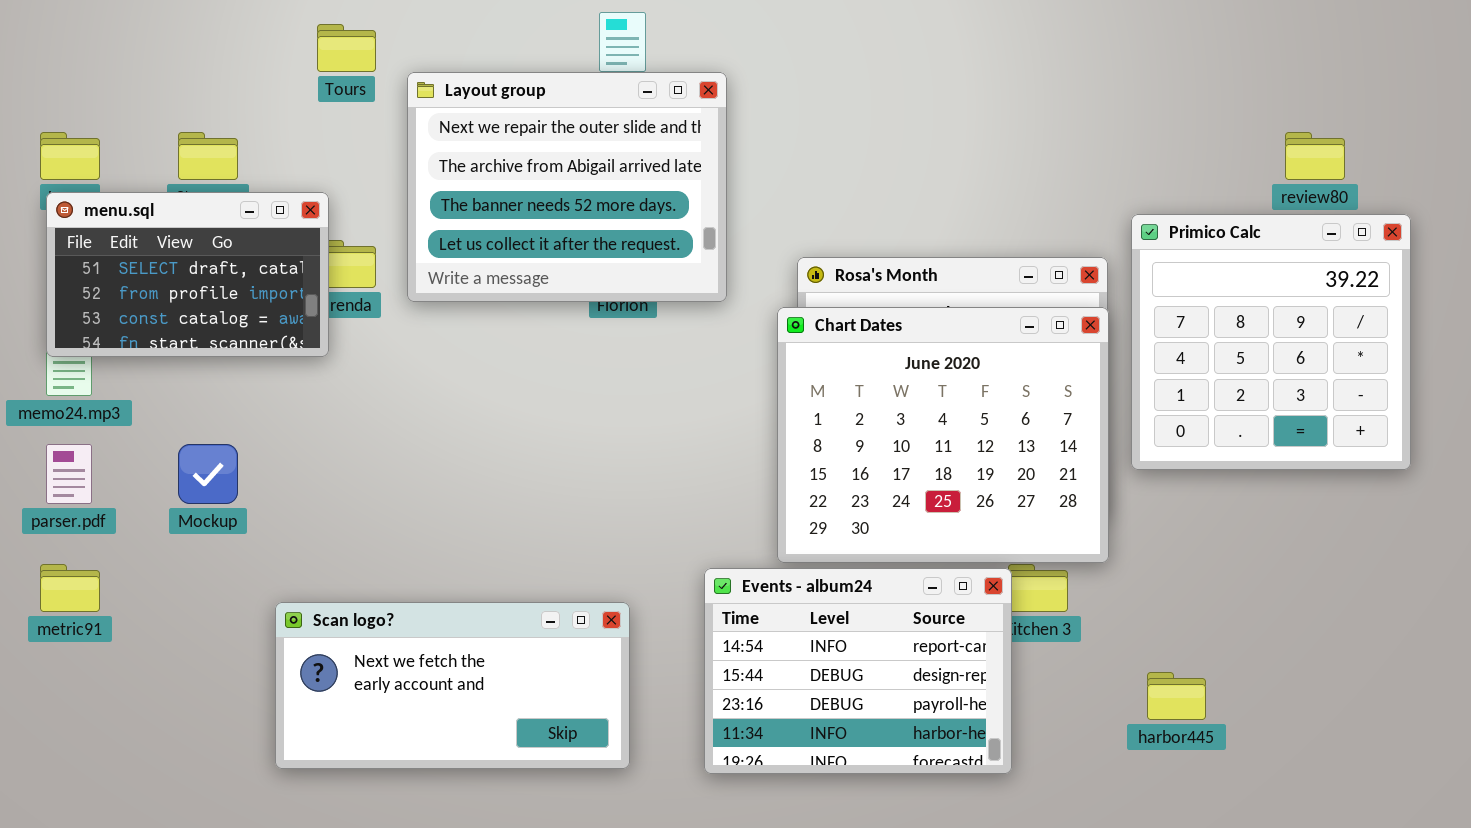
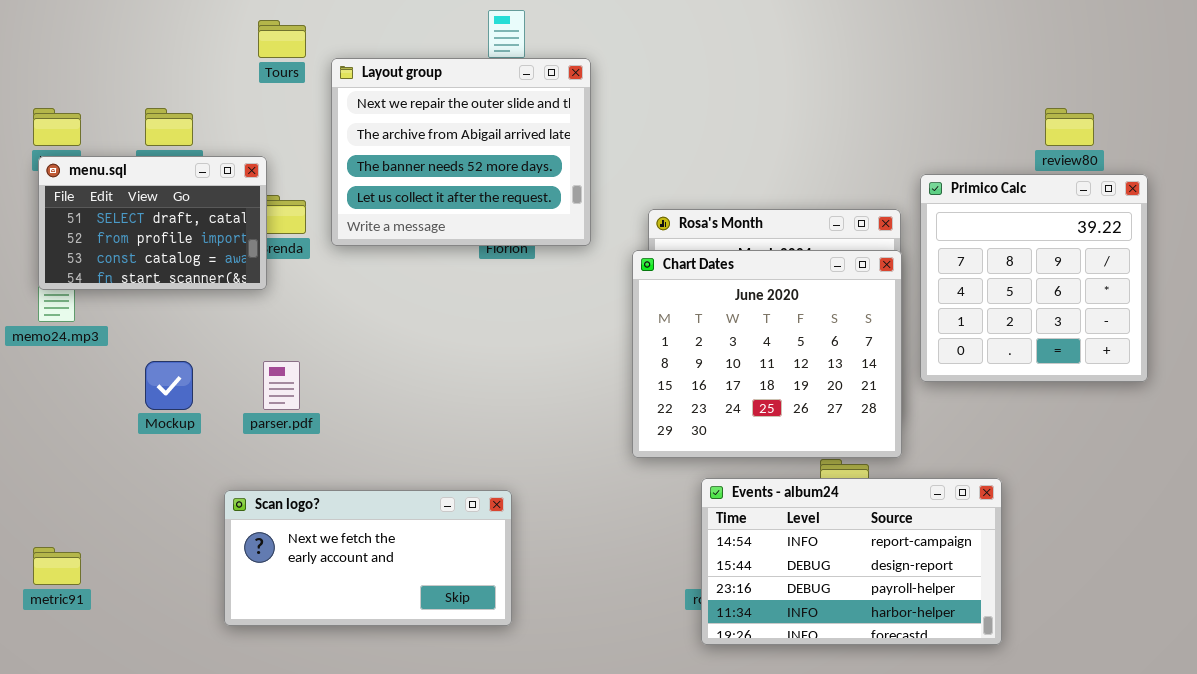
parser.pdf: [46,444,92,504] -> [263,361,300,410], moved
metric91: [40,564,100,612] -> [33,547,81,585], moved
Events - album24: [704,568,1012,774] -> [701,478,1002,645], moved, resized

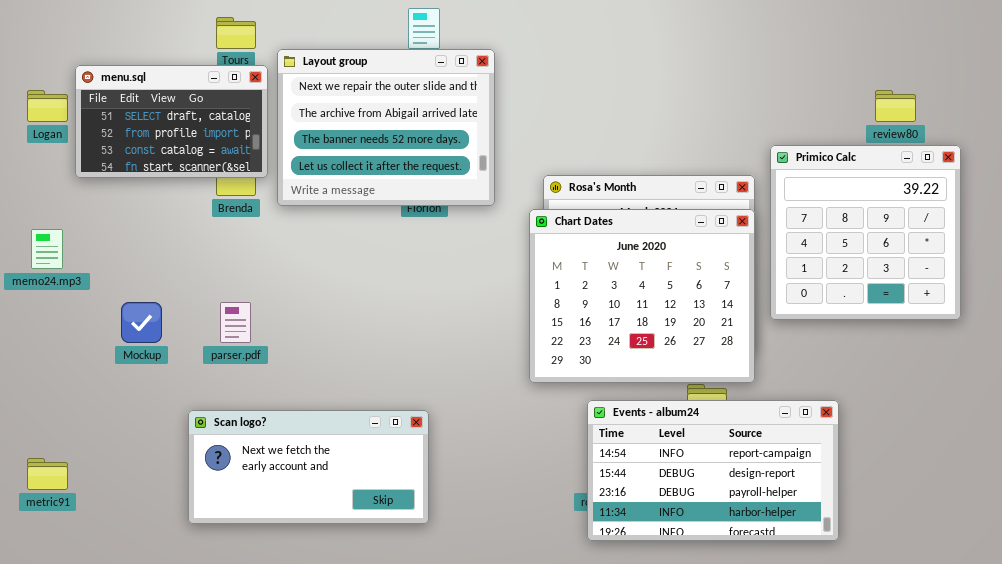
menu.sql: [38,156,267,290] -> [75,65,268,178], moved

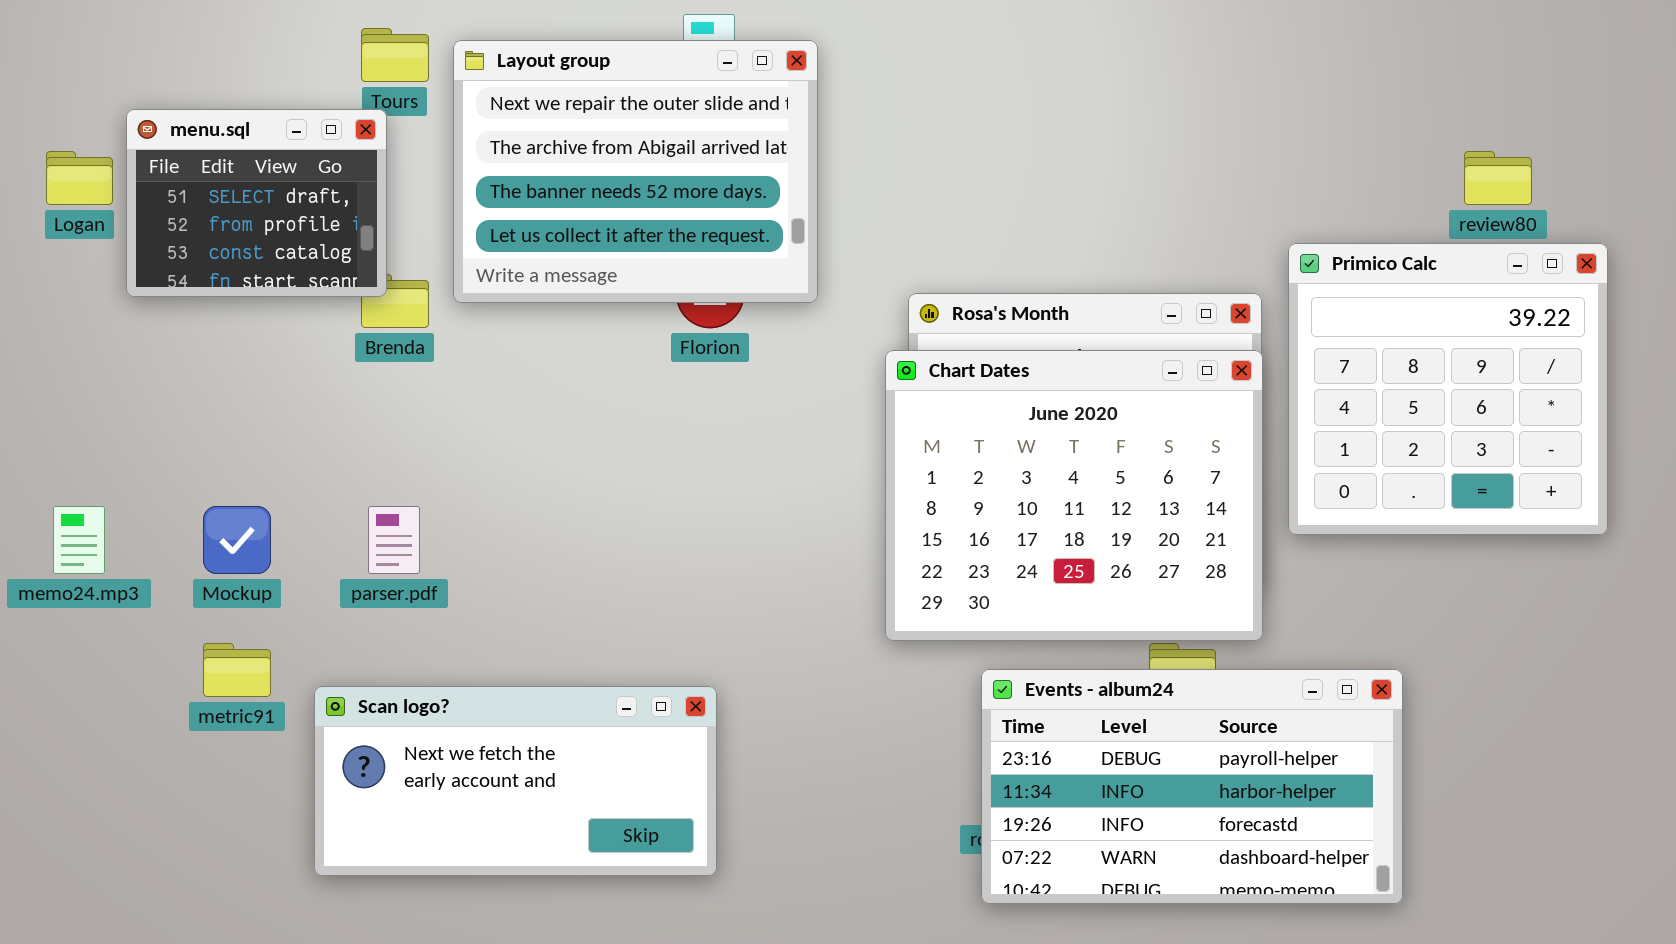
Layout group: [277,49,495,206] -> [453,40,818,303], moved
menu.sql: [75,65,268,178] -> [126,109,387,297], resized
memo24.mp3: [31,229,63,269] -> [53,506,105,574], moved
Events - album24: [587,400,839,541] -> [981,669,1403,904], scrolled down 2 rows
metric91: [27,458,68,490] -> [203,643,271,697], moved

